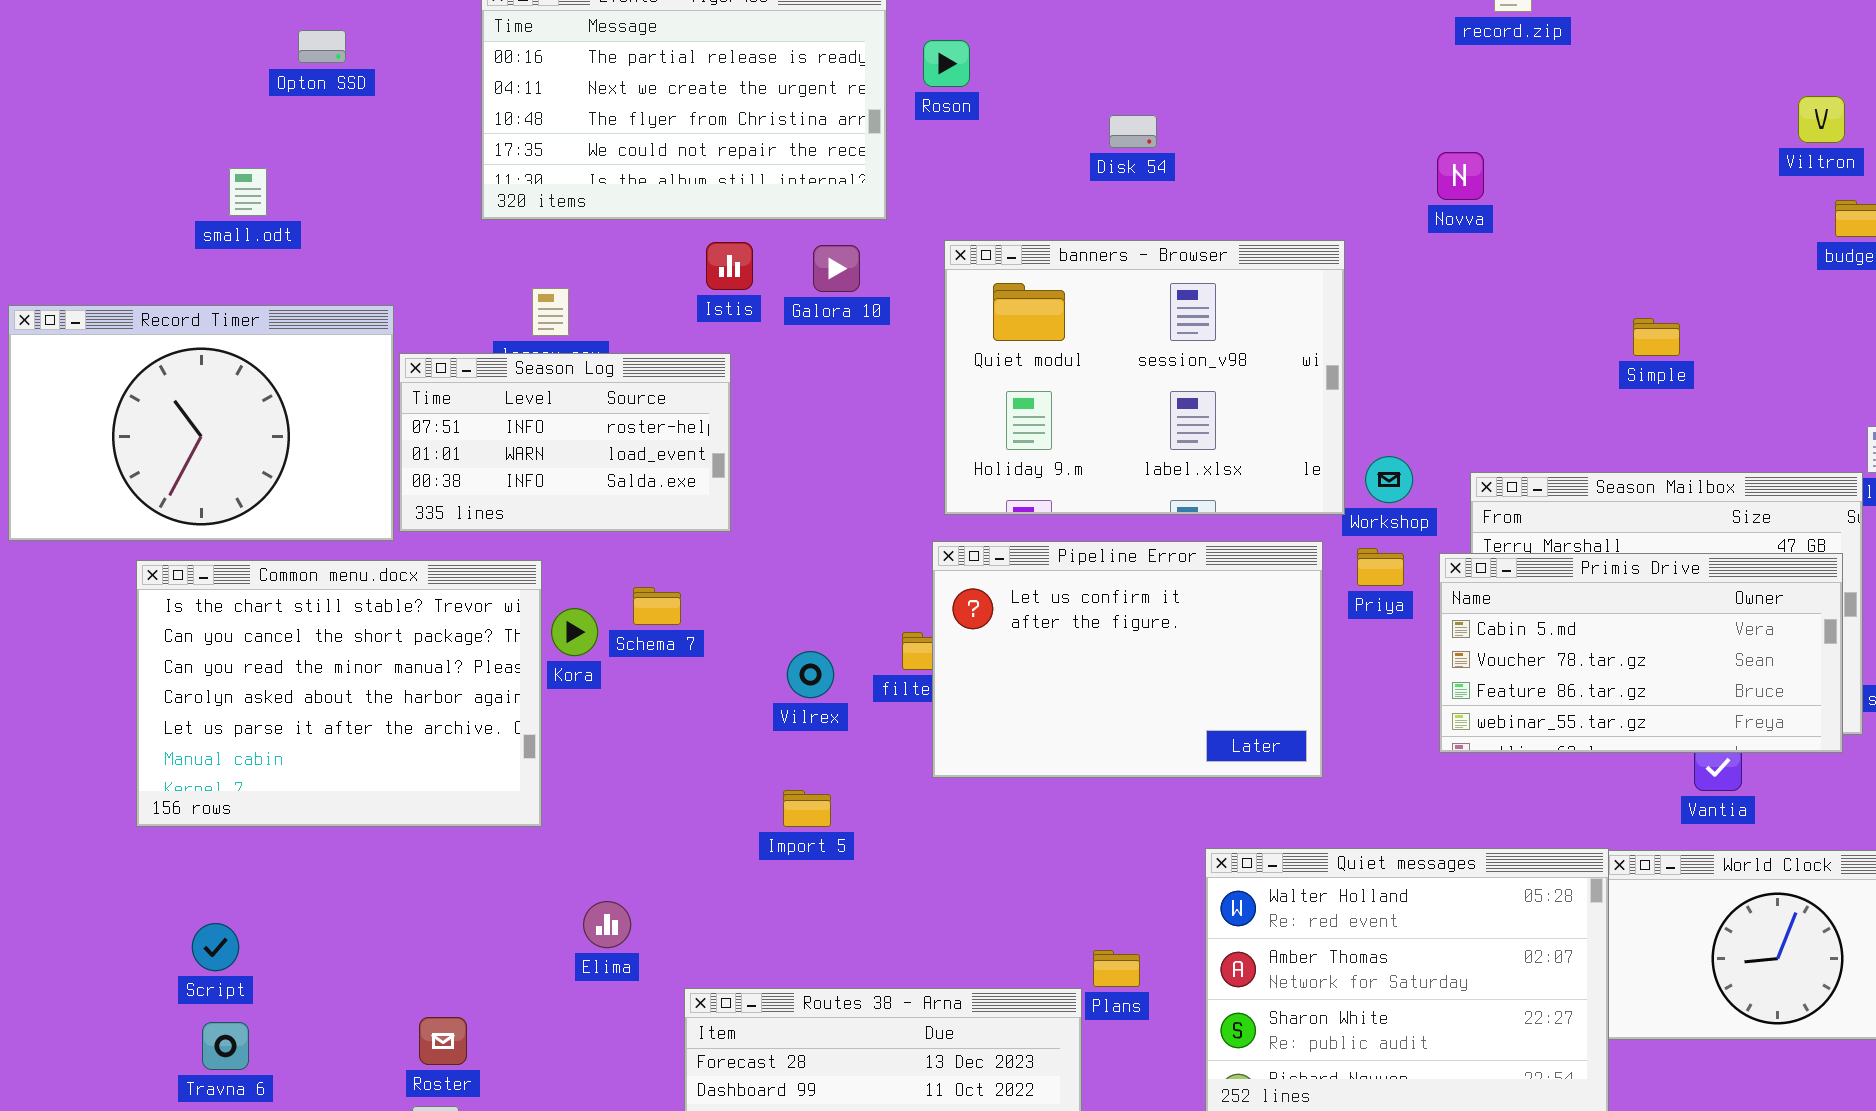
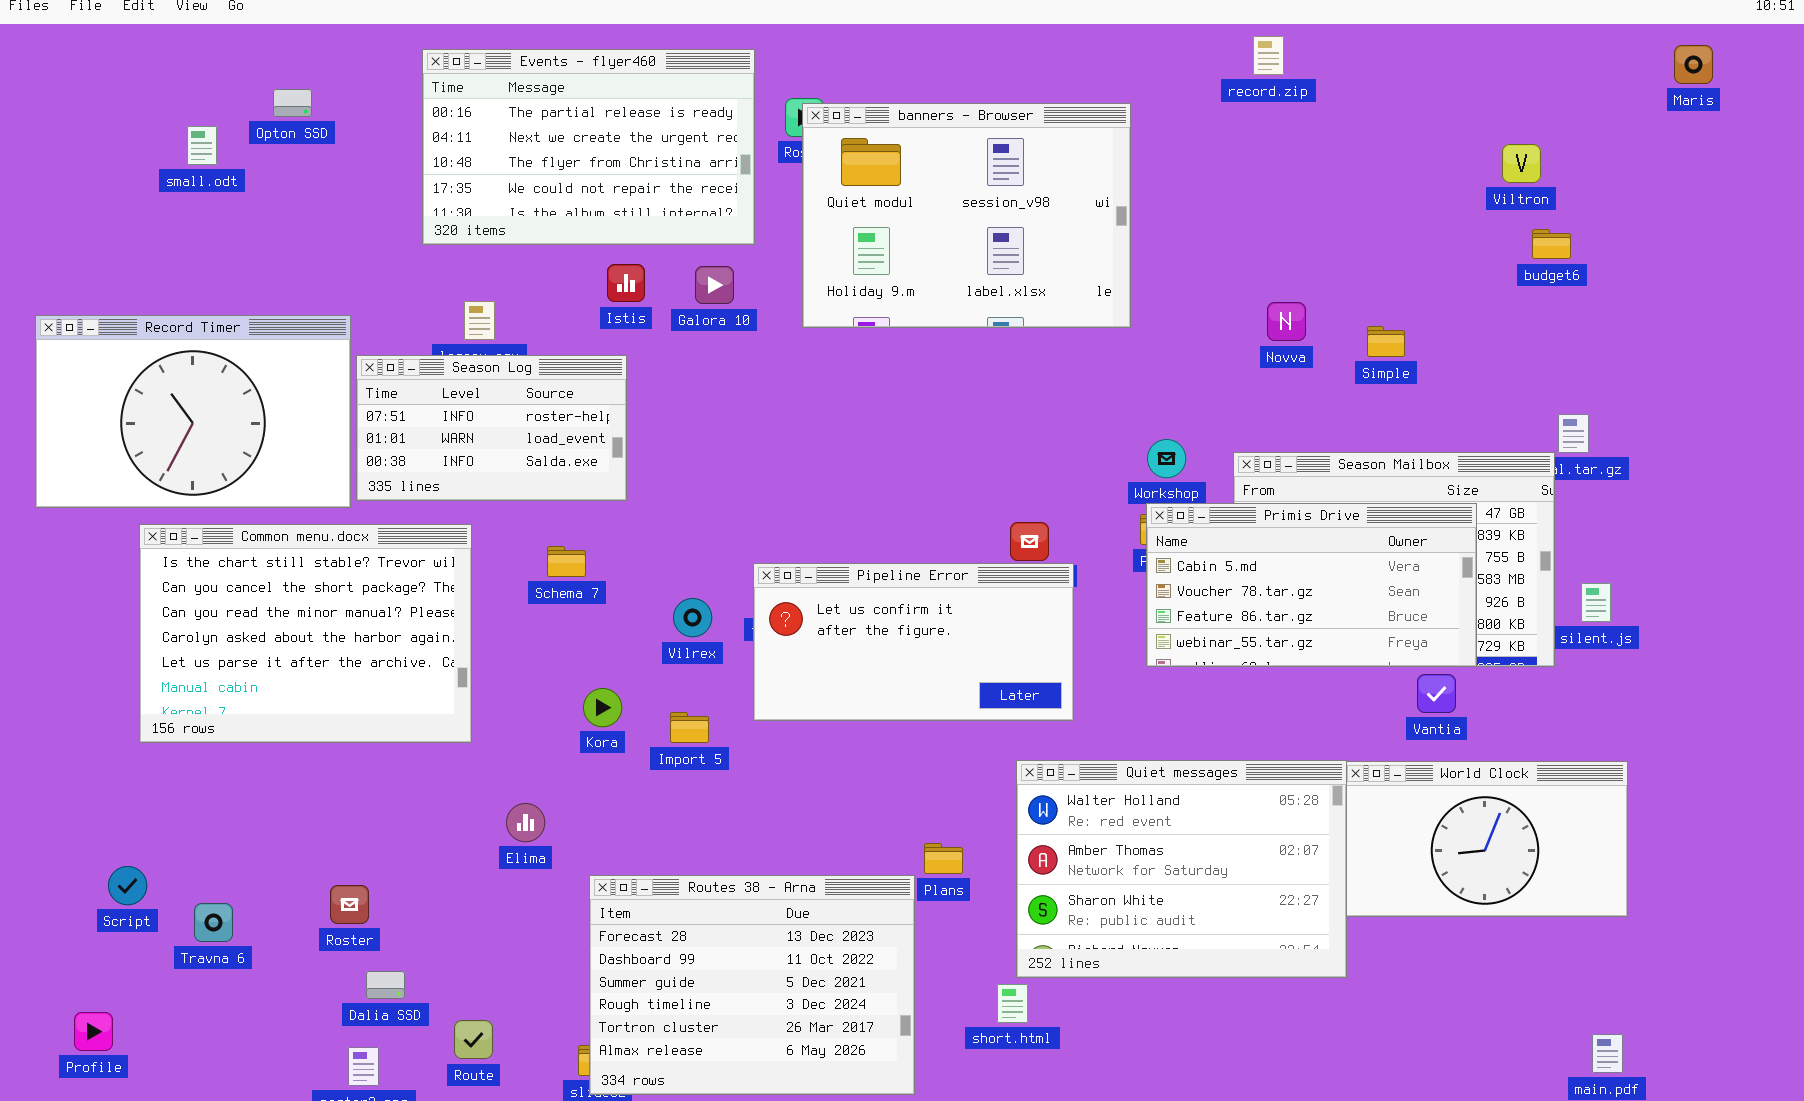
Novva: [1437,152,1484,200] -> [1267,302,1306,341], moved
small.odt: [229,168,267,216] -> [187,126,217,165], moved
banners - Browser: [944,240,1345,515] -> [802,103,1131,328], moved
Pipeline Error: [932,541,1323,778] -> [753,563,1074,721], moved, resized
Primis Drive: [1439,553,1843,753] -> [1146,503,1477,667], moved
Kora: [551,608,598,656] -> [583,688,622,727], moved
Script: [192,923,239,971] -> [108,866,147,905], moved
Roster: [419,1017,467,1065] -> [330,885,369,924], moved

